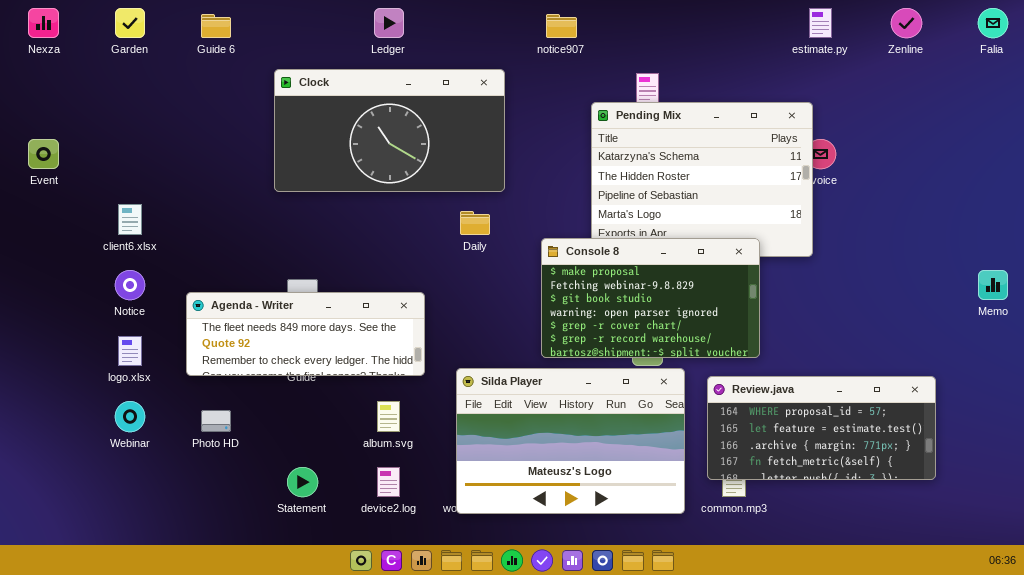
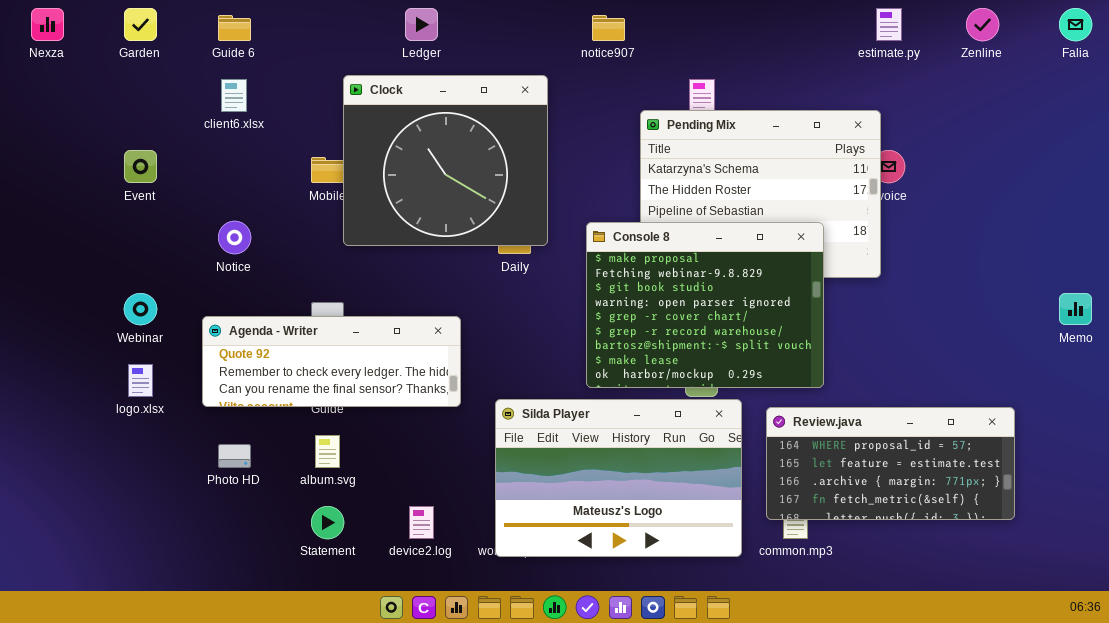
Clock: [274,69,505,192] -> [343,75,548,246], resized
Event: [28,139,59,169] -> [124,150,157,183], moved
client6.xlsx: [118,204,142,235] -> [221,79,247,112], moved
Console 8: [541,238,760,358] -> [586,222,824,388], resized
Notice: [115,270,145,300] -> [218,221,251,254], moved
Agenda - Writer: [186,292,425,376] -> [202,316,461,407], scrolled down 1 row
Webinar: [115,401,145,432] -> [124,293,157,325], moved
album.svg: [377,401,400,432] -> [315,435,340,468], moved

